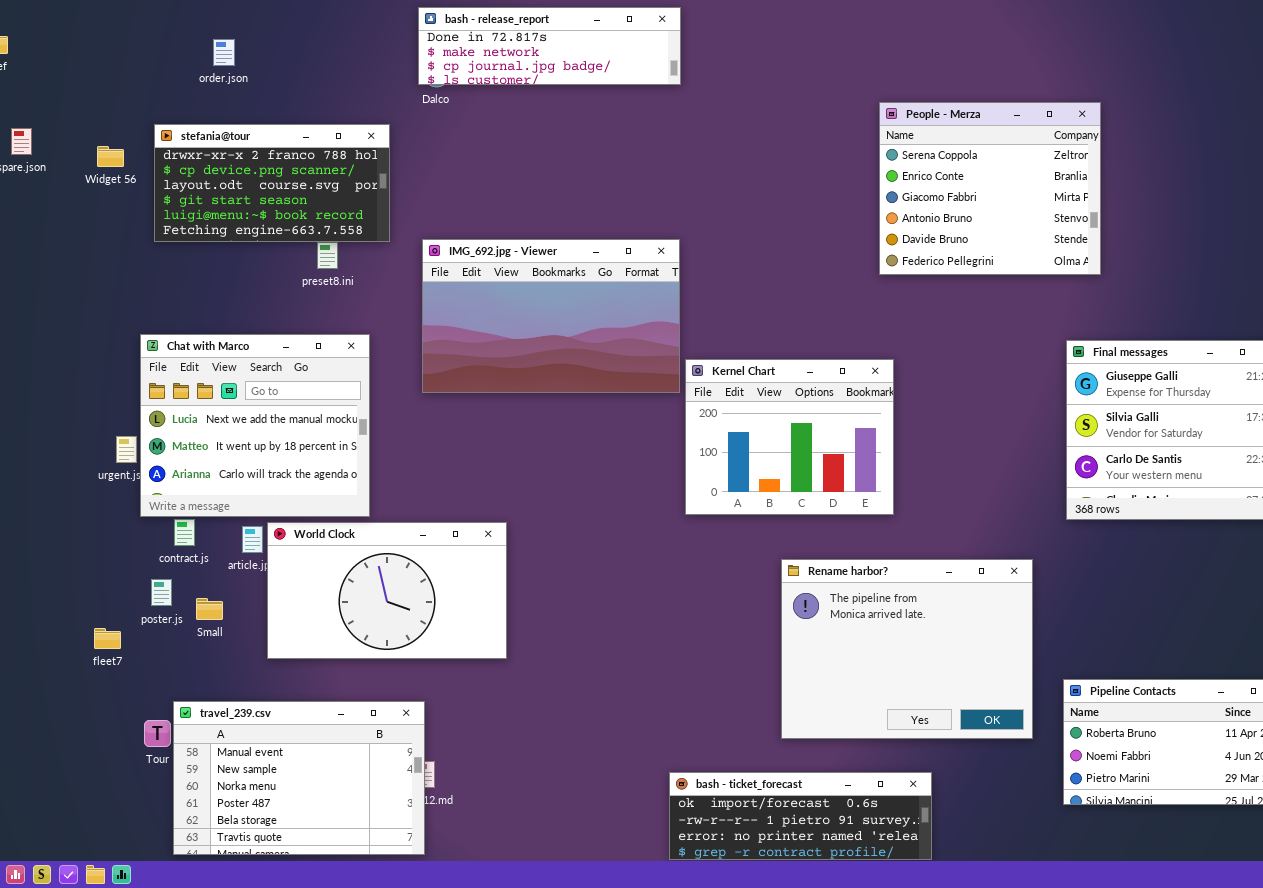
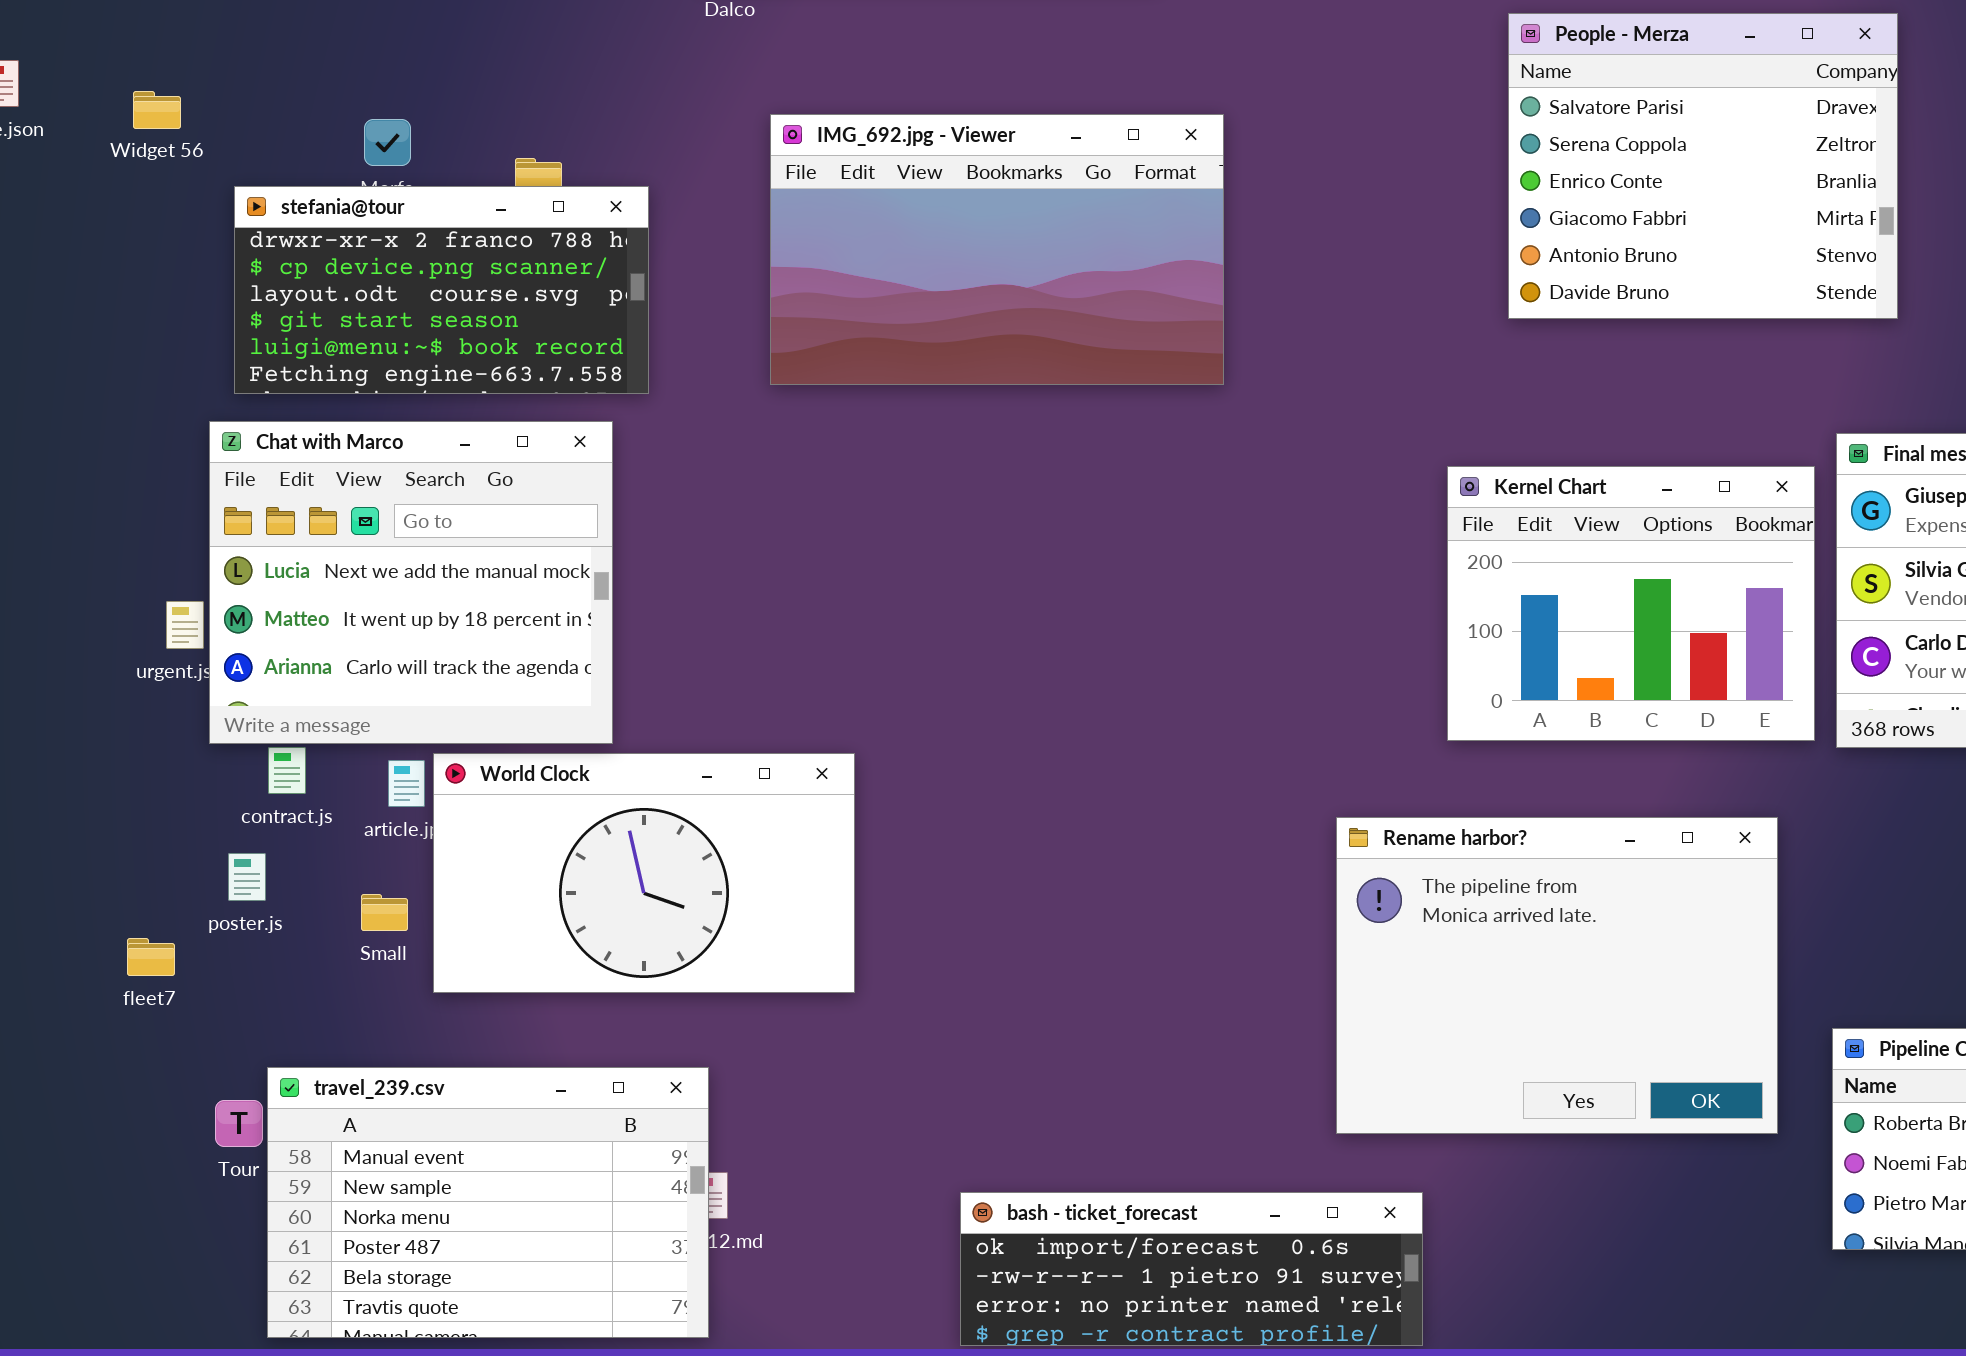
People - Merza: [879,102,1101,275] -> [1508,13,1898,319], scrolled up 1 row
stefania@tour: [154,124,390,242] -> [234,186,649,394], moved
IMG_692.jpg - Viewer: [422,239,680,393] -> [770,114,1224,385], moved
Kernel Chart: [685,359,894,515] -> [1447,466,1815,741], moved
Small: [196,598,223,620] -> [361,894,408,931], moved
bash - ticket_forecast: [669,772,932,860] -> [960,1192,1423,1346], moved

